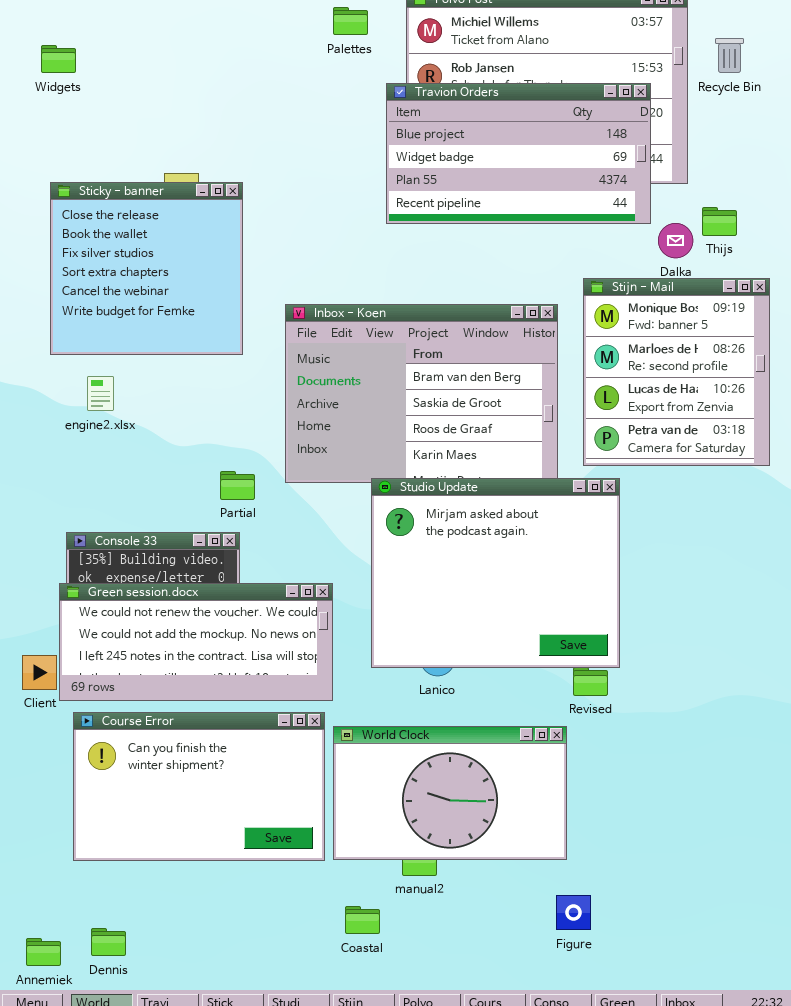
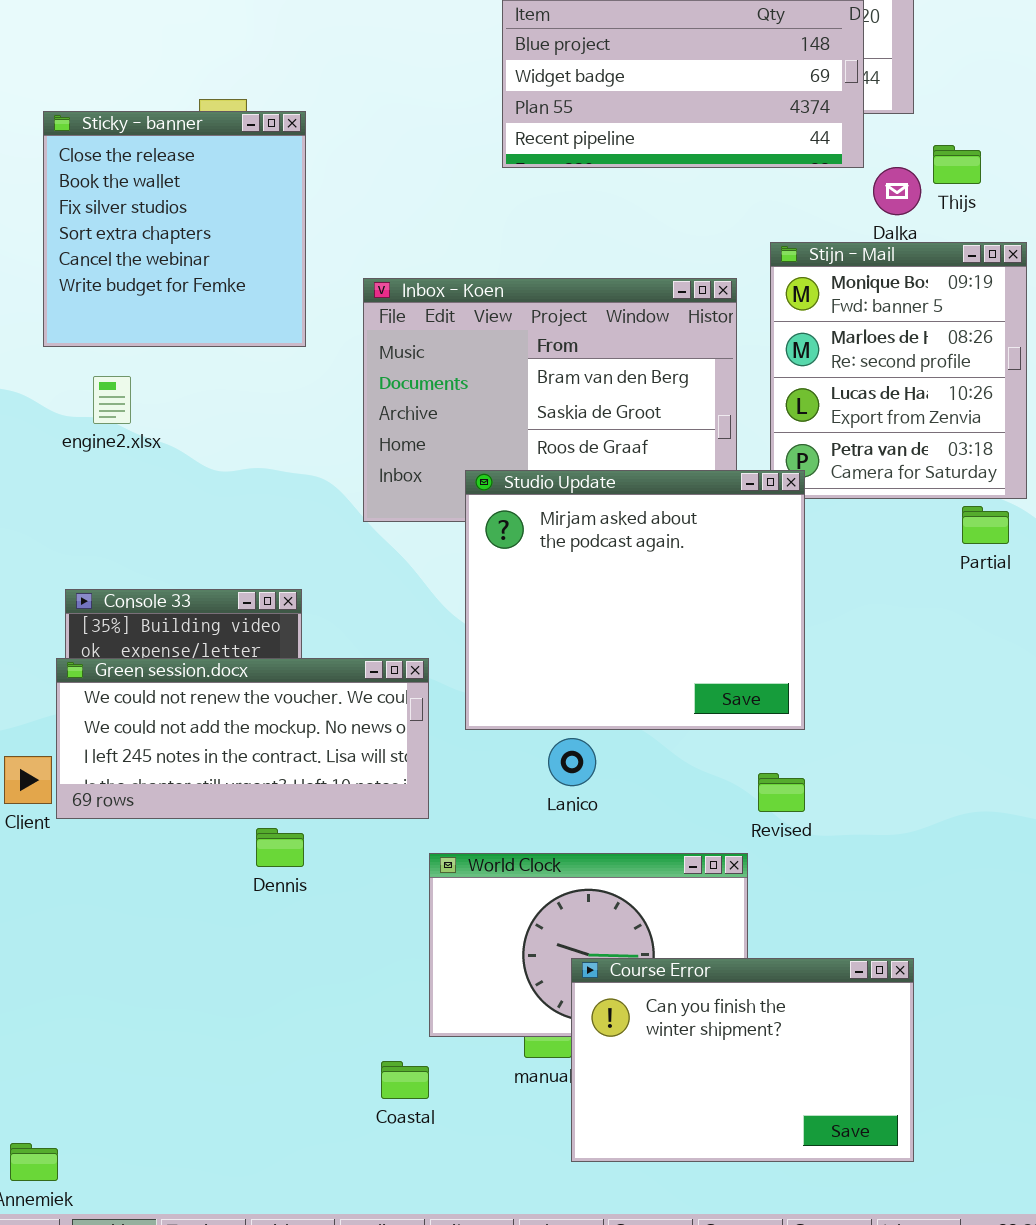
Partial: [220,471,255,500] -> [962,506,1009,544], moved
Studio Update: [371,478,620,668] -> [465,470,805,730], moved
Course Error: [73,712,325,861] -> [571,958,914,1162], moved
Coastal: [345,906,380,934] -> [381,1061,429,1099], moved
Dennis: [91,928,126,956] -> [256,828,304,867], moved

